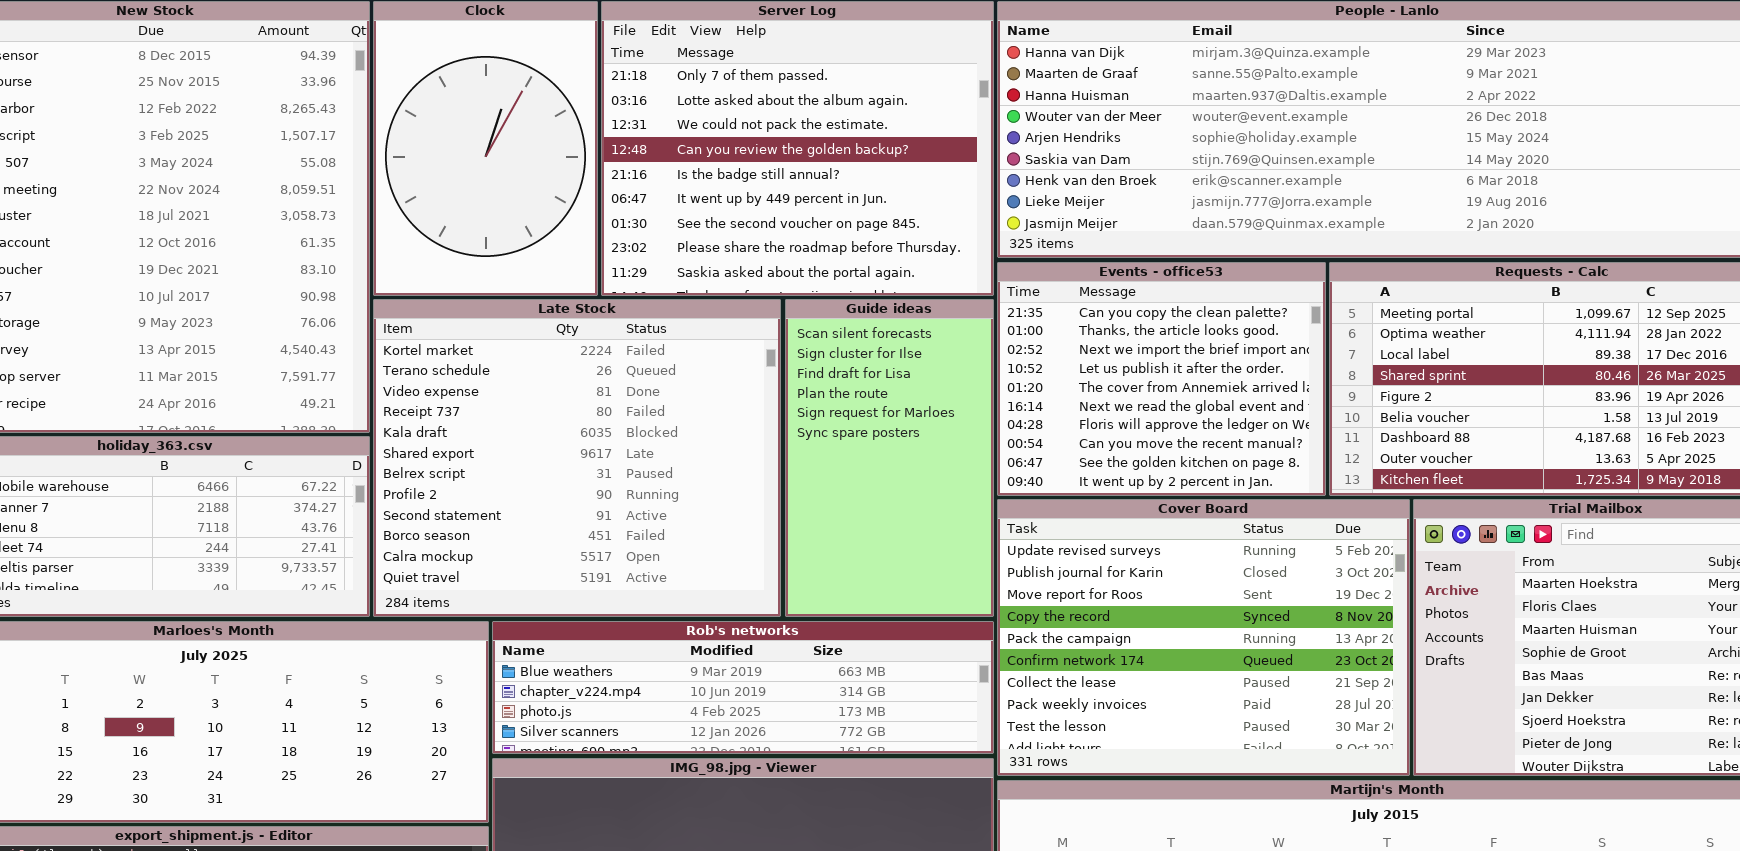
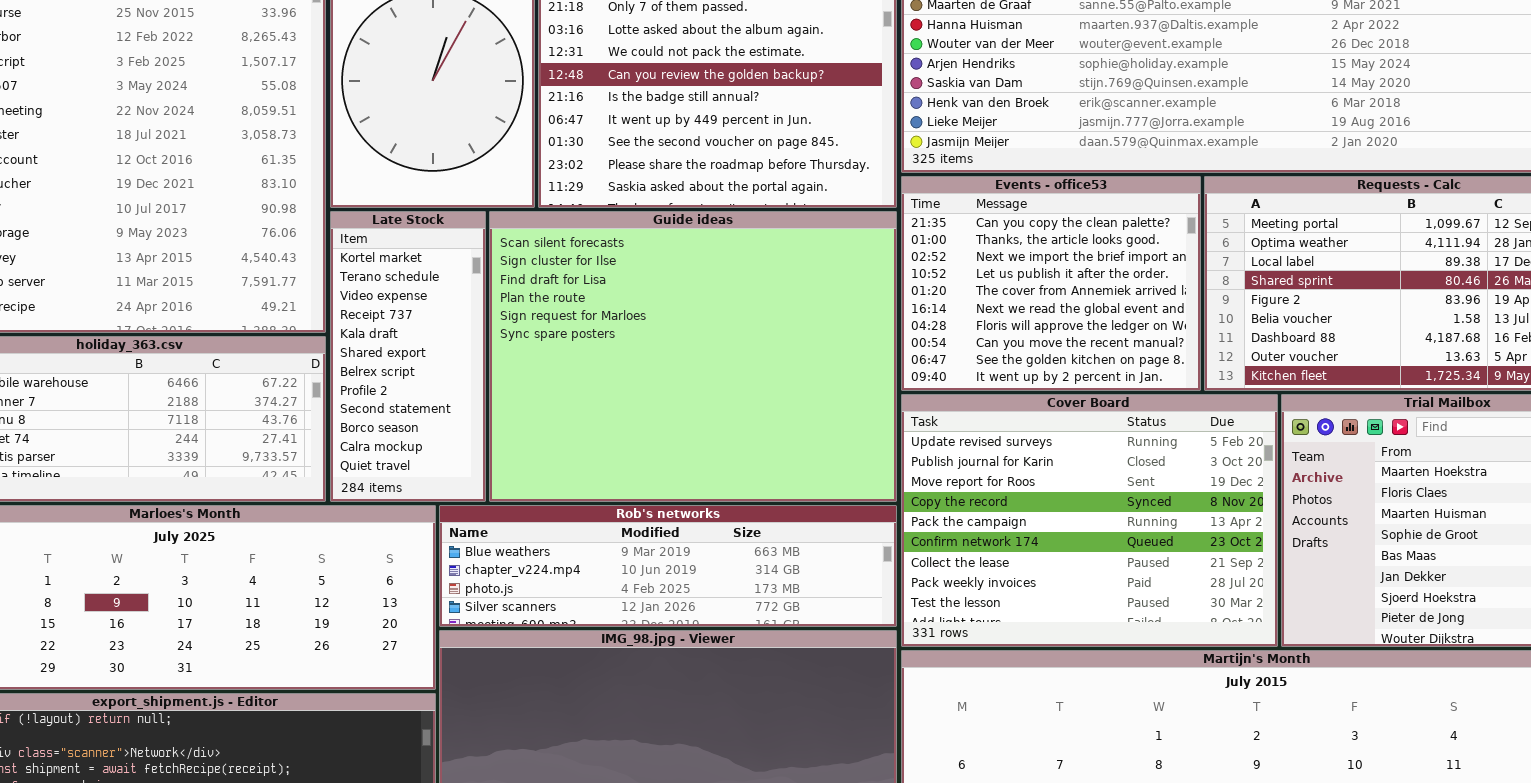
Late Stock: [373,299,781,617] -> [330,211,486,502], resized
Guide ideas: [785,299,994,617] -> [489,211,897,502], resized

